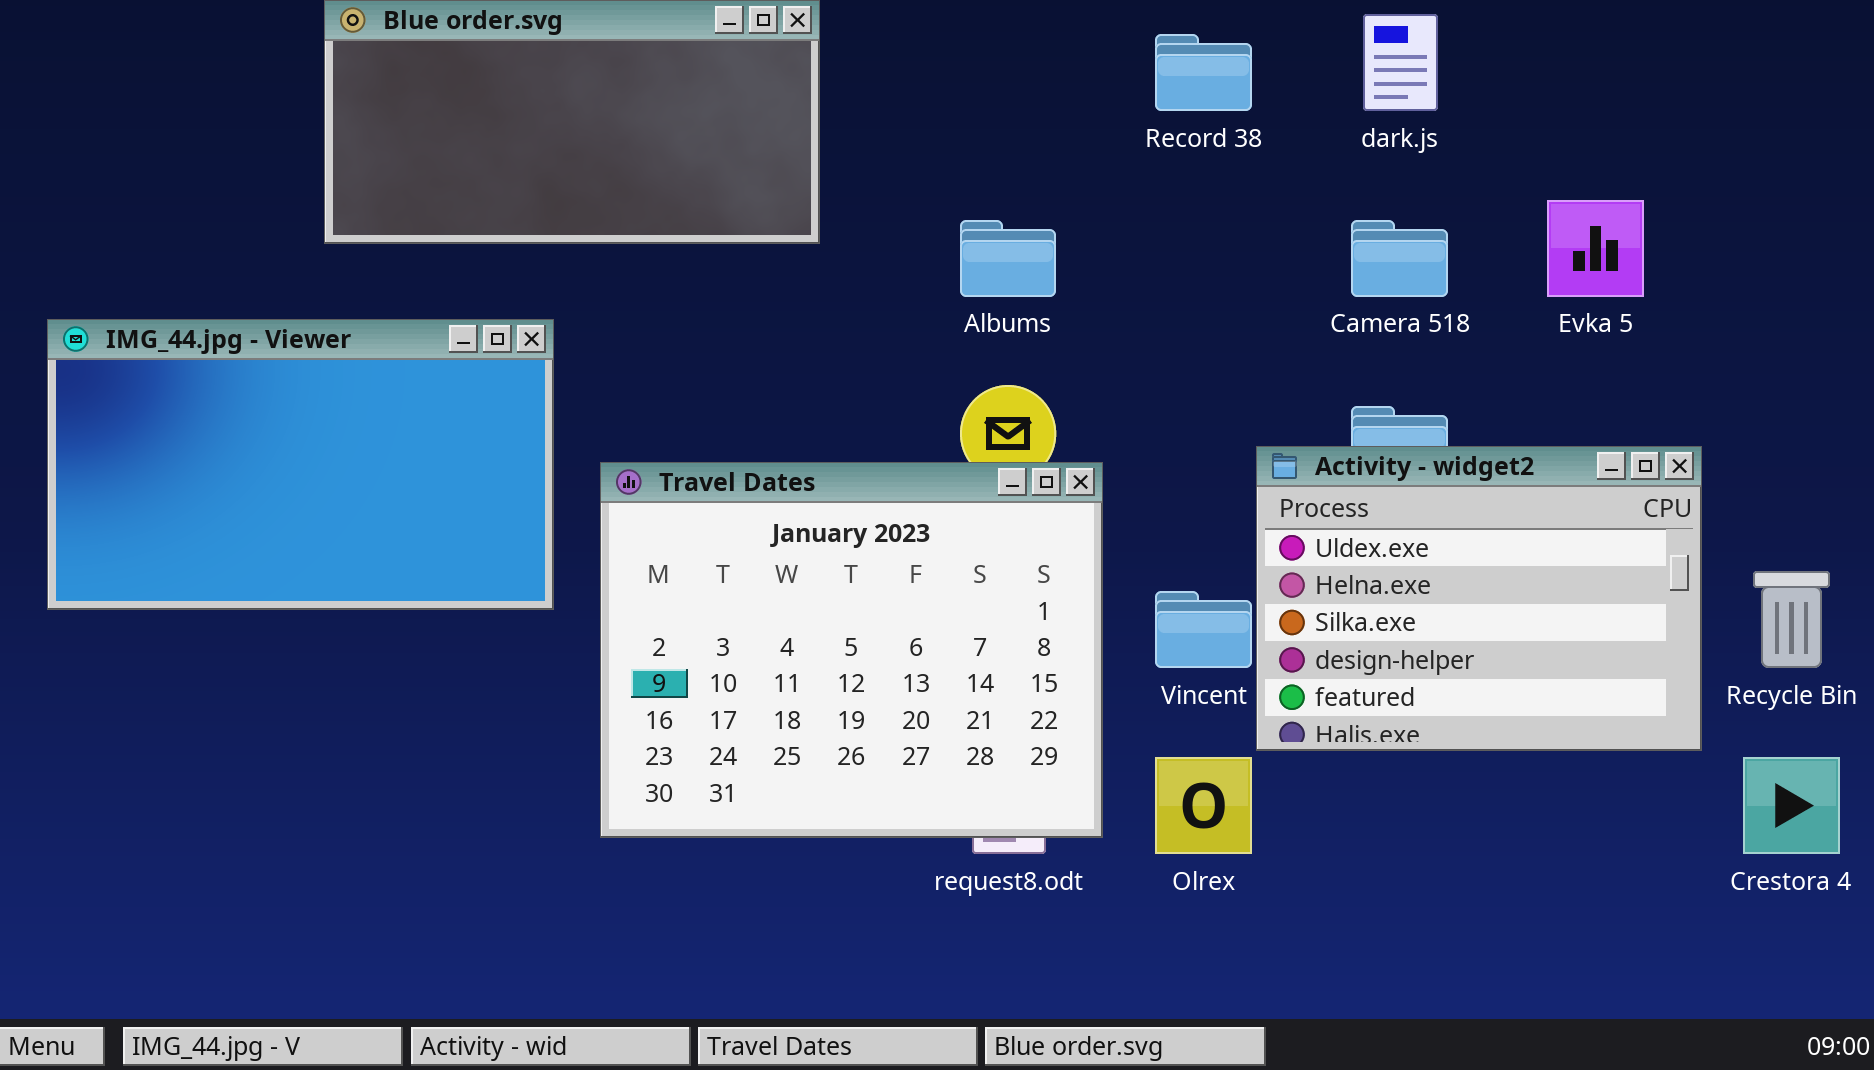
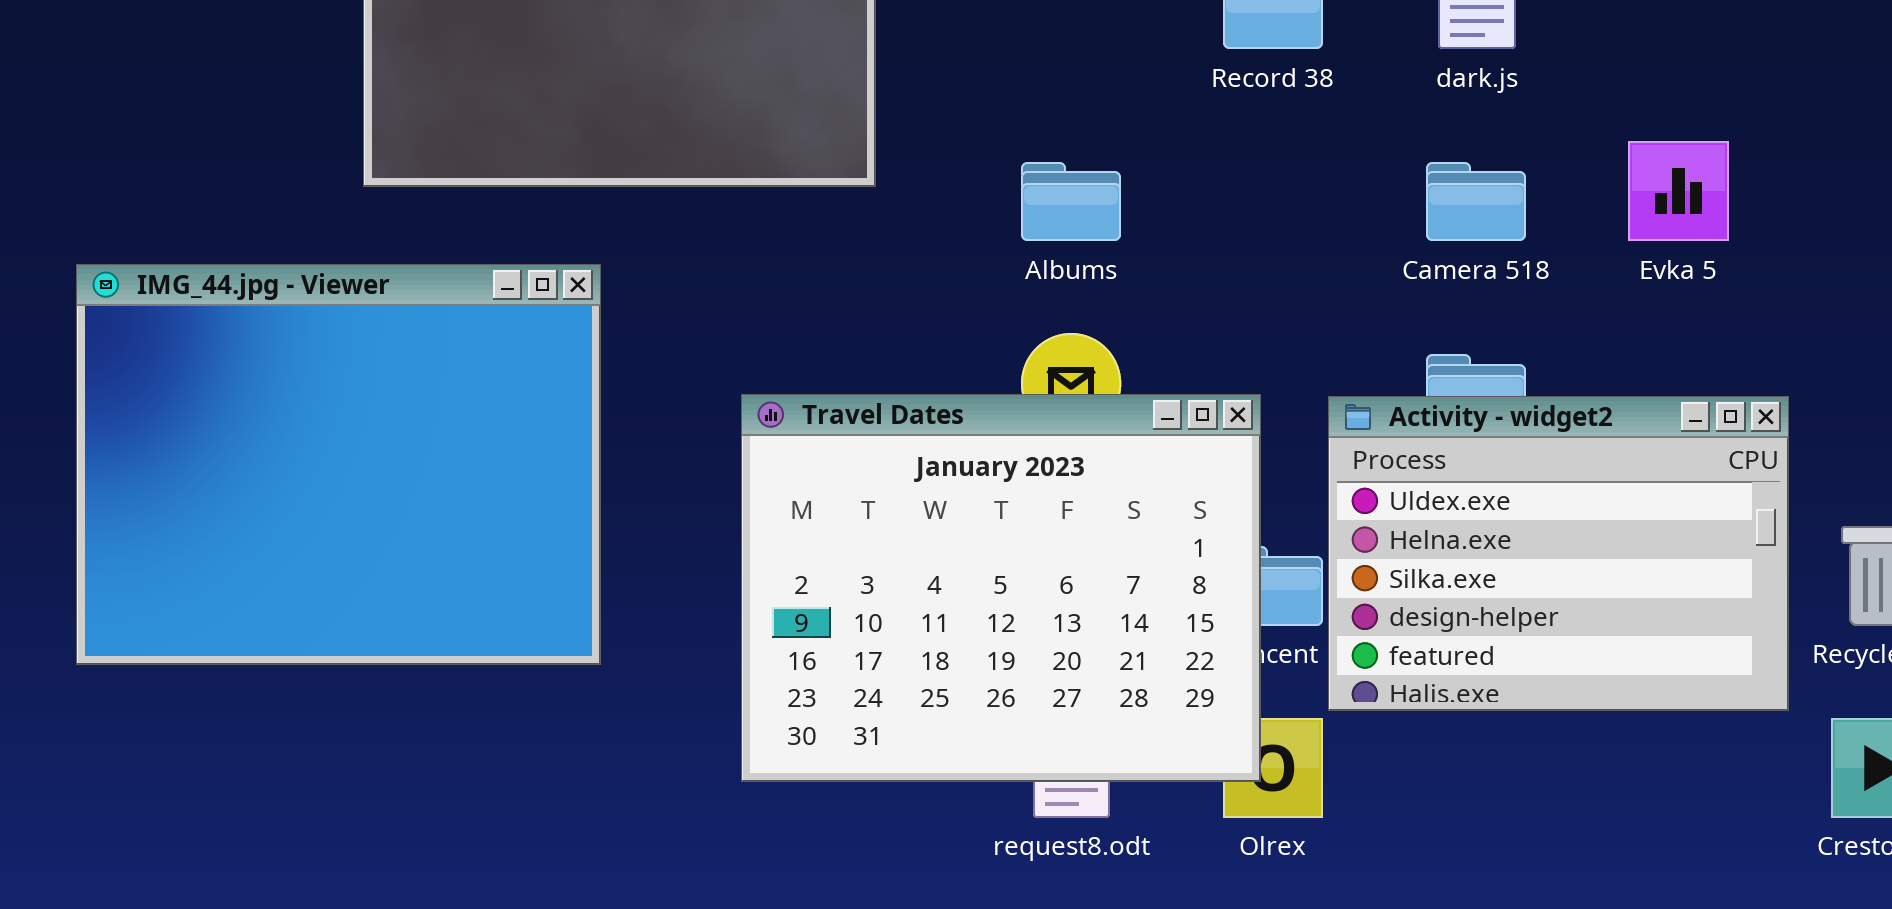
IMG_44.jpg - Viewer: [47,319,554,610] -> [76,264,601,665], resized
Travel Dates: [600,462,1103,838] -> [741,394,1261,782], moved

